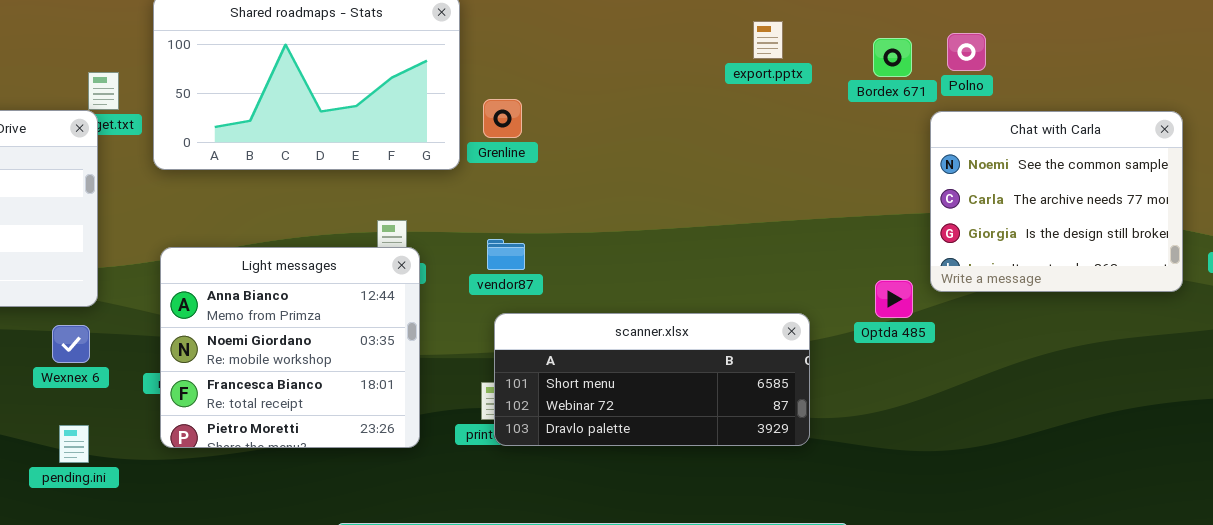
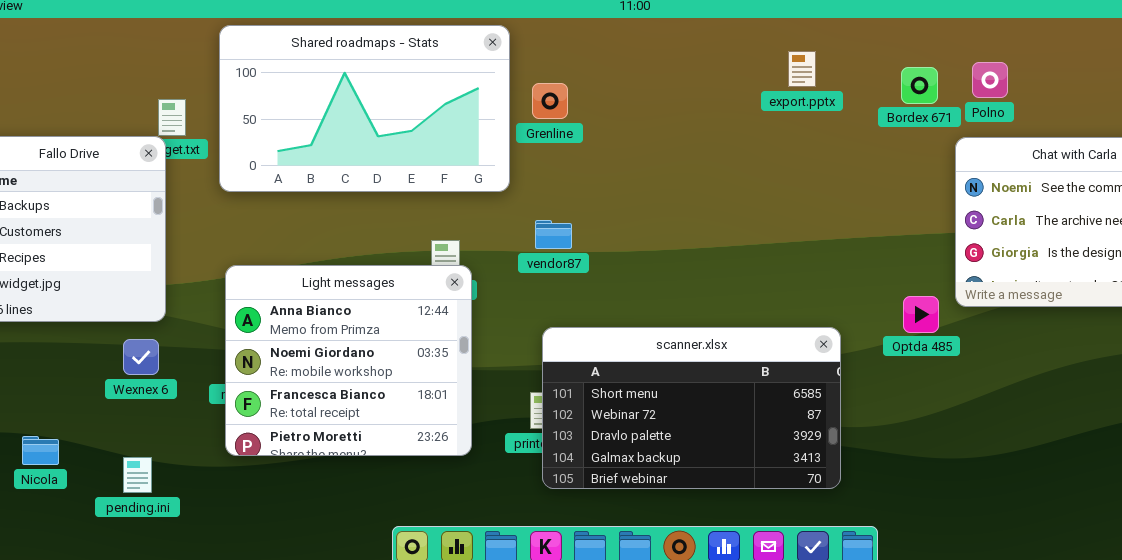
Grenline: [483,99,522,138] -> [532,83,568,119], moved
vendor87: [487,239,525,270] -> [535,220,572,249], moved
scanner.xlsx: [494,313,810,446] -> [542,327,841,489], resized
pending.ini: [59,425,89,463] -> [123,457,152,493], moved

